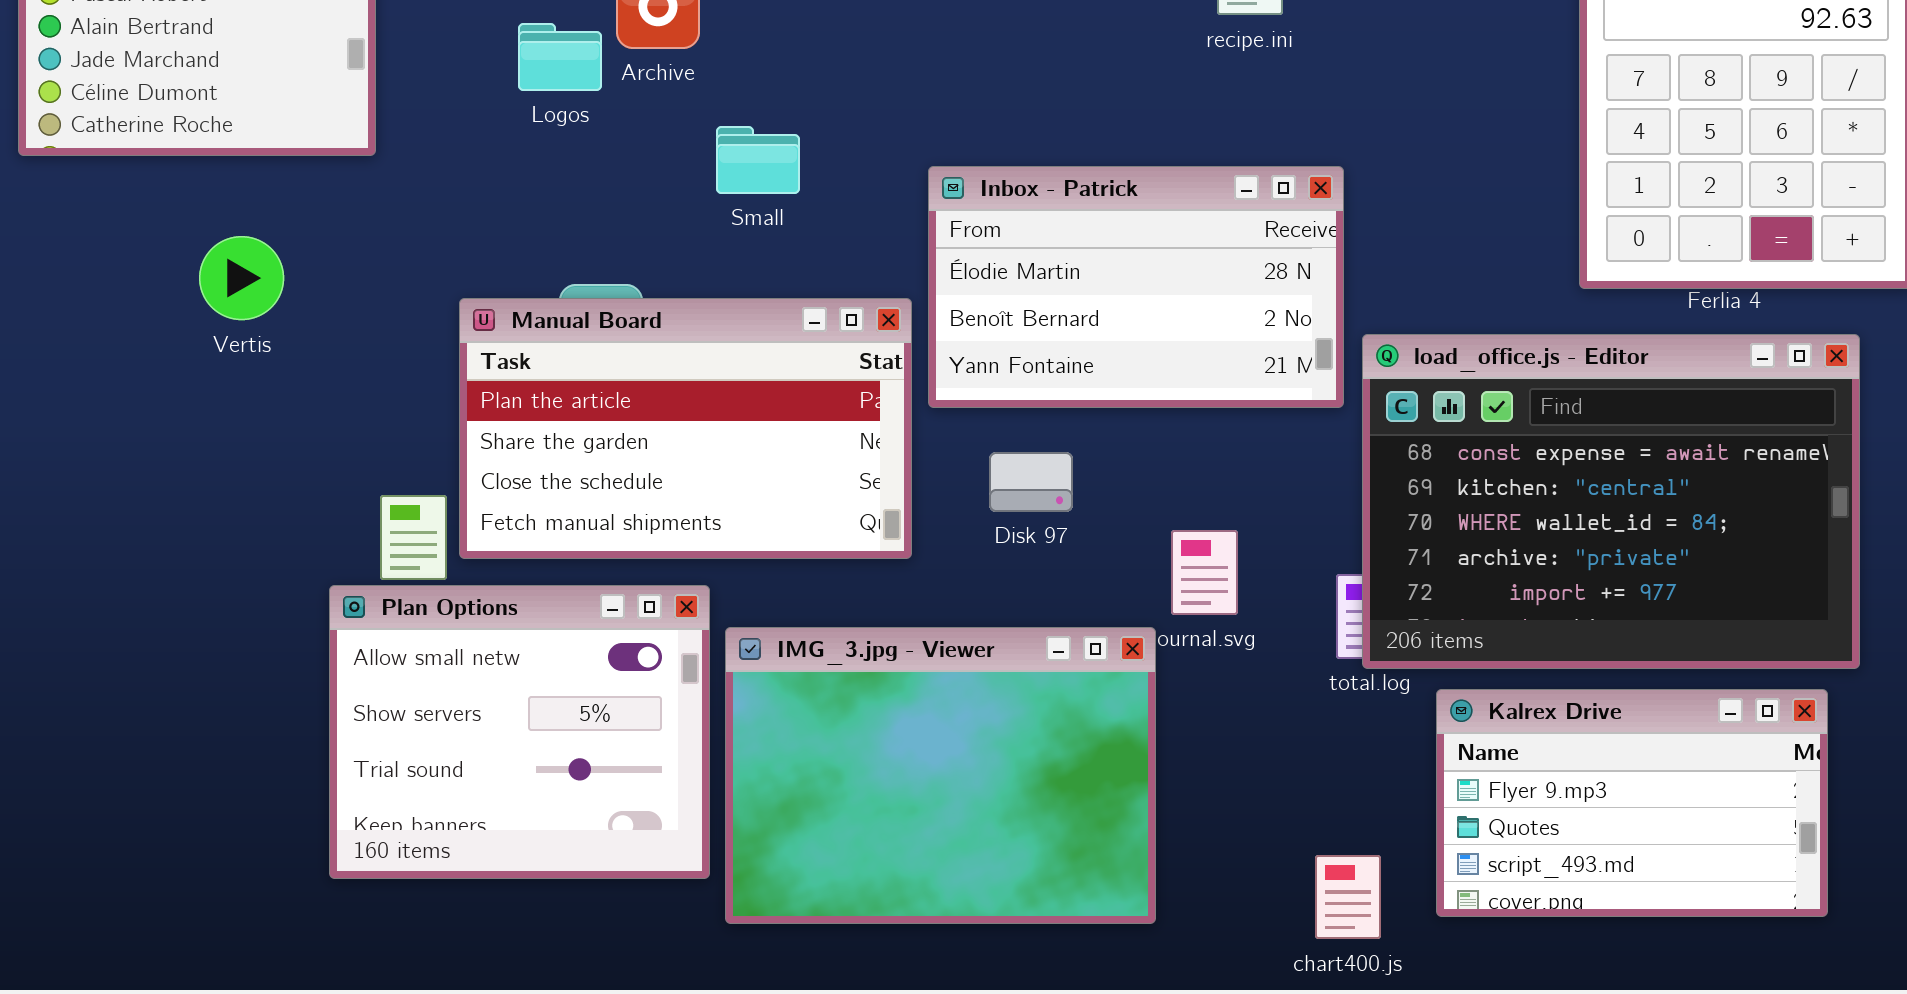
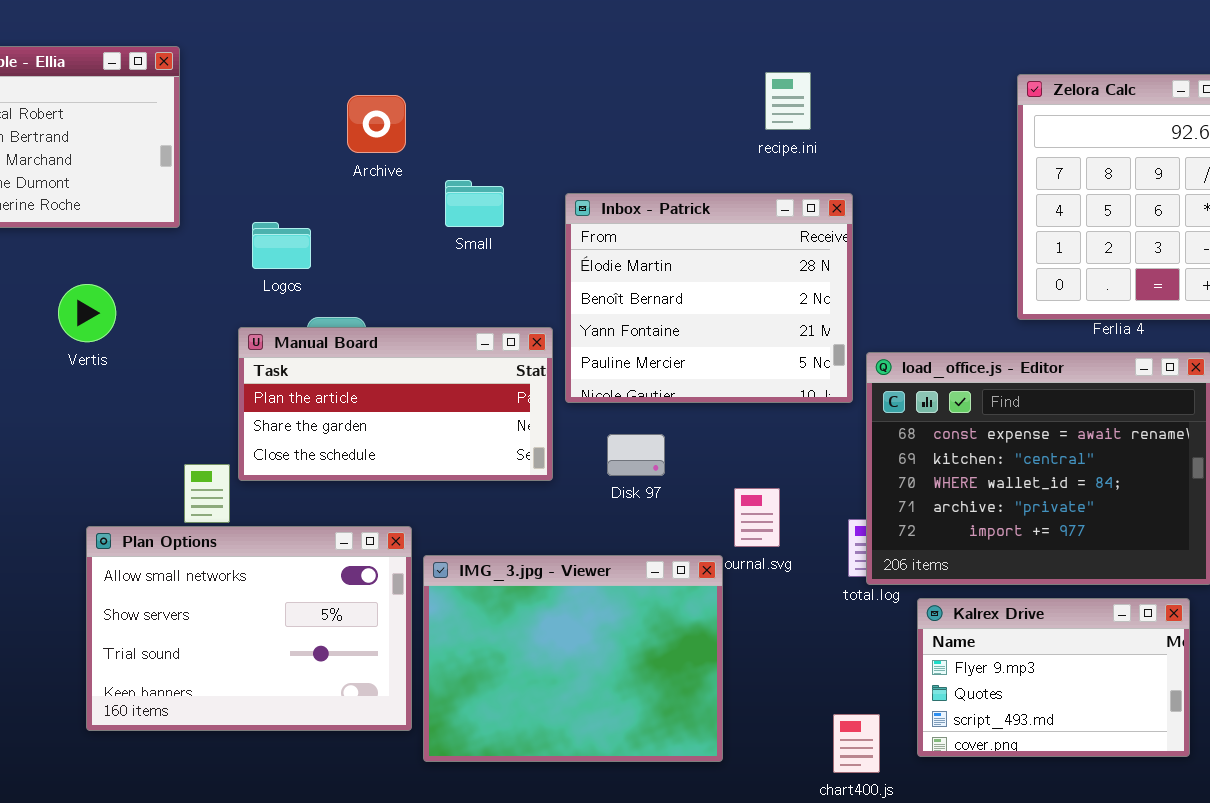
Logos: [518,23,602,91] -> [252,222,311,269], moved
Small: [716,126,800,194] -> [445,180,504,227], moved
Inbox - Patrick: [928,166,1344,408] -> [565,193,853,403], resized
Manual Board: [459,298,912,559] -> [238,327,553,481], resized
Plan Options: [329,585,710,879] -> [86,526,412,731], resized

